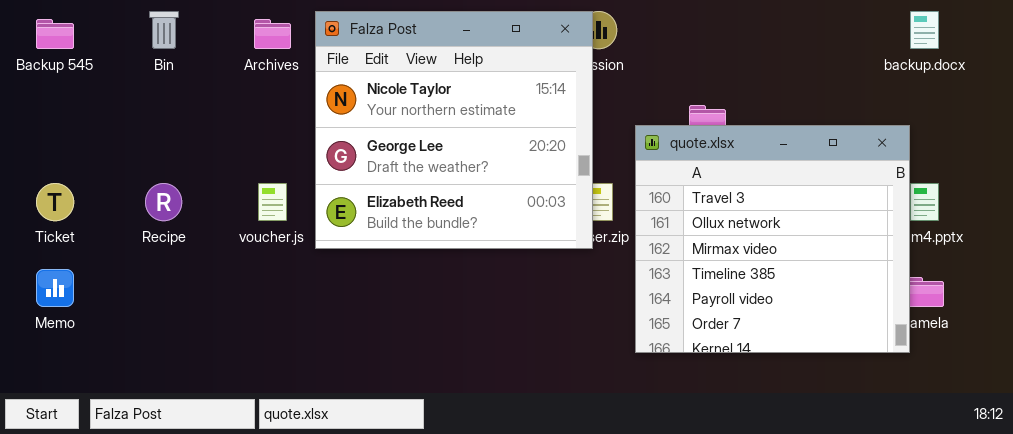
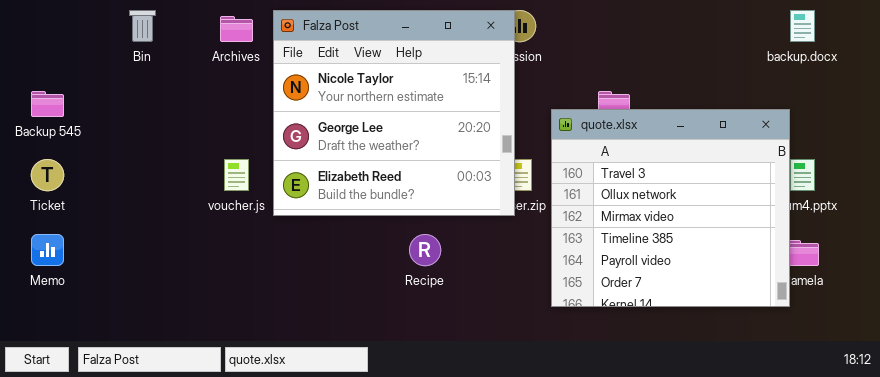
Backup 545: [36,19,74,49] -> [31,91,64,117], moved
Recipe: [145,183,182,221] -> [409,234,441,266], moved

